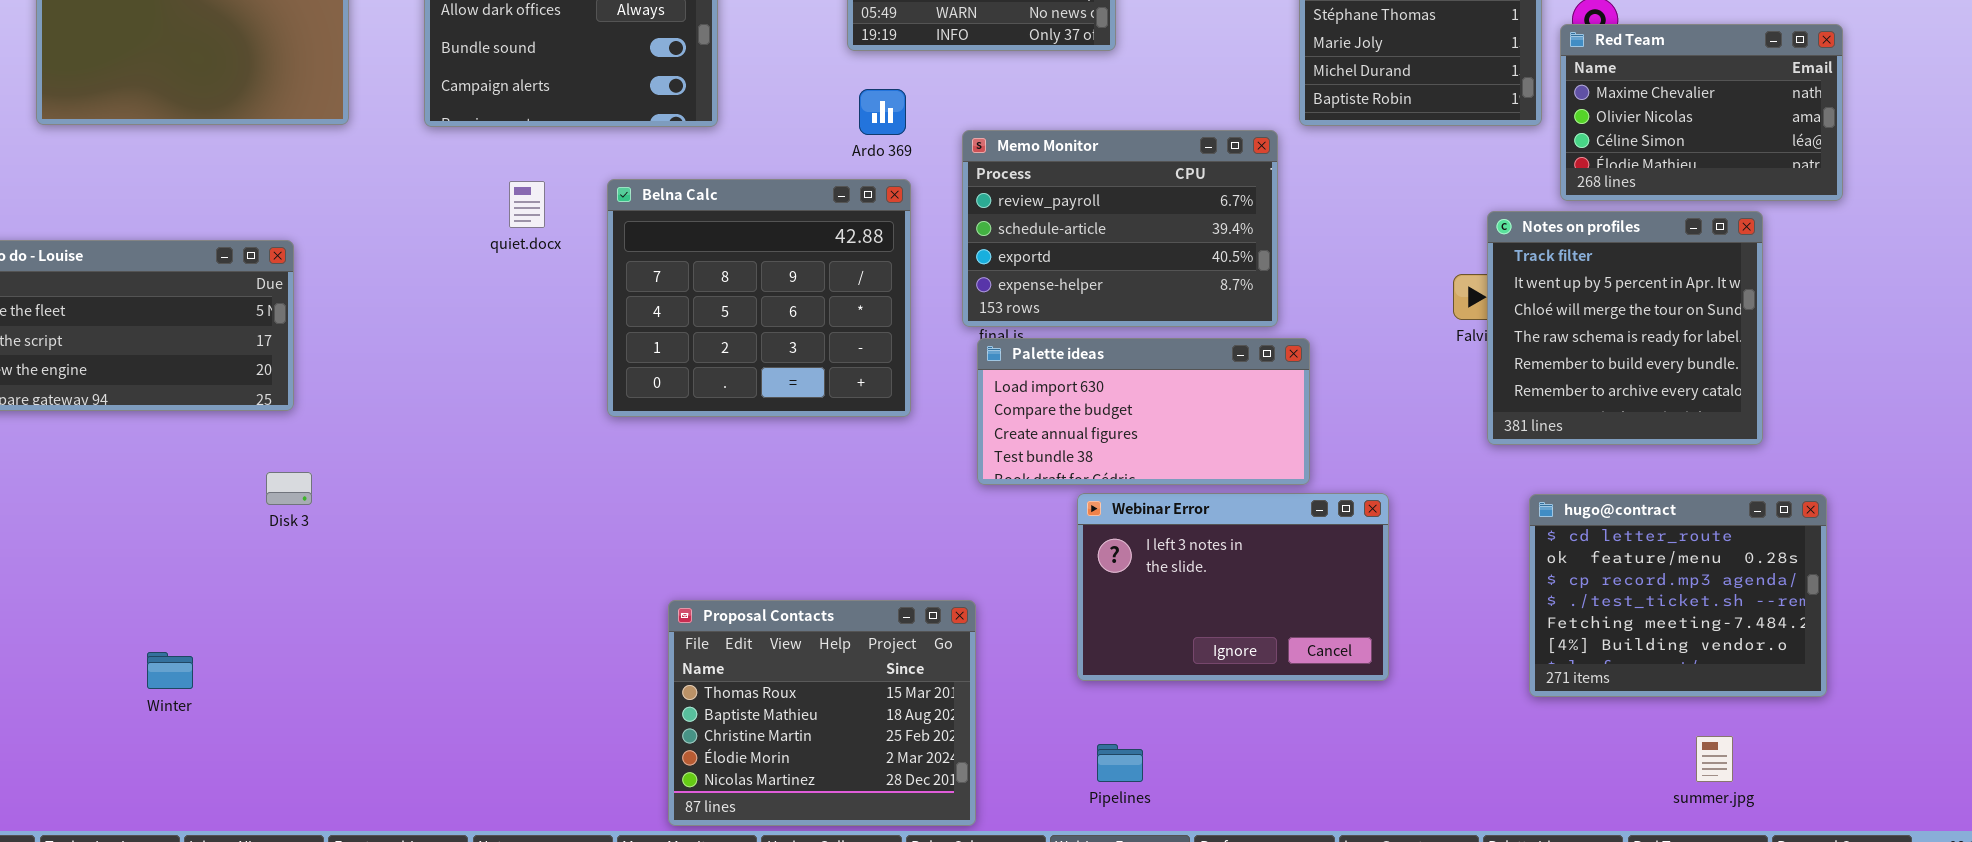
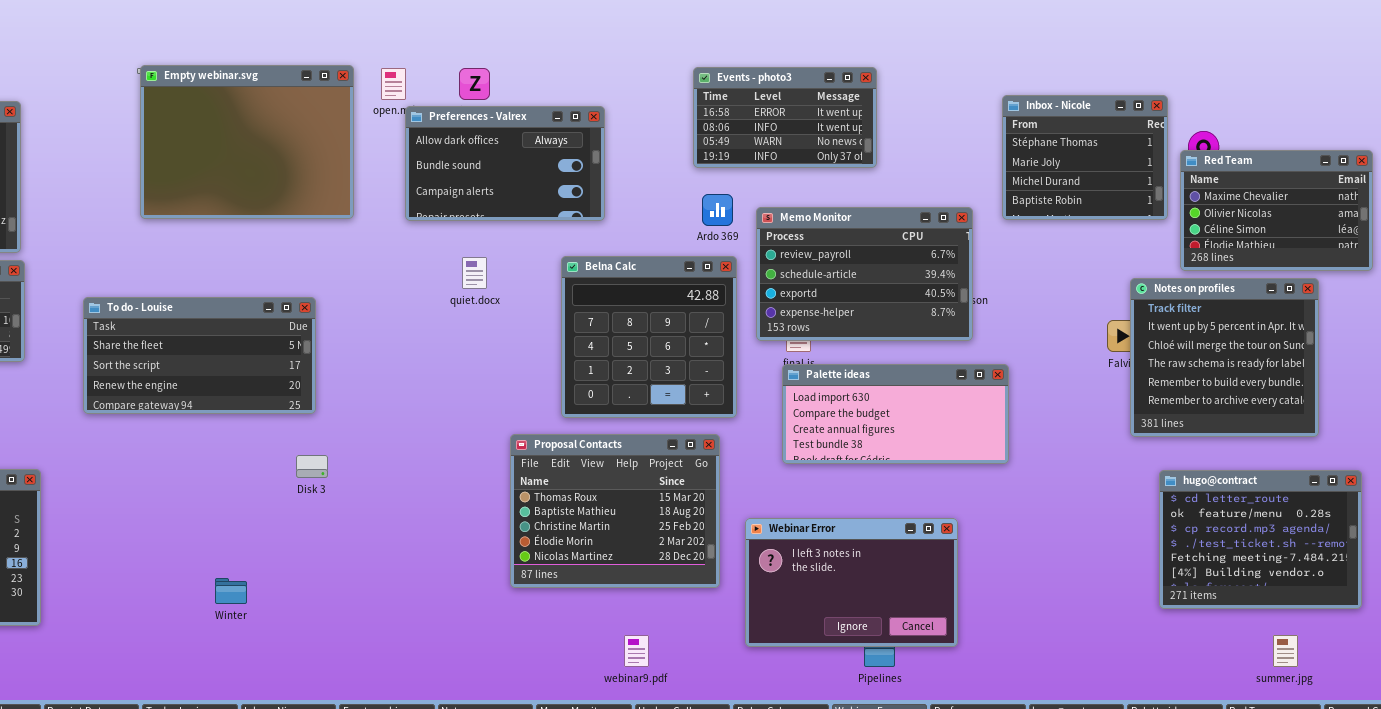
Memo Monitor: [962,130,1278,327] -> [756,207,973,341], moved
Belna Calc: [607,179,911,417] -> [561,256,737,418], resized
Webinar Error: [1077,493,1389,681] -> [745,518,958,647], moved
Proposal Contacts: [668,600,976,826] -> [510,434,720,588], moved

